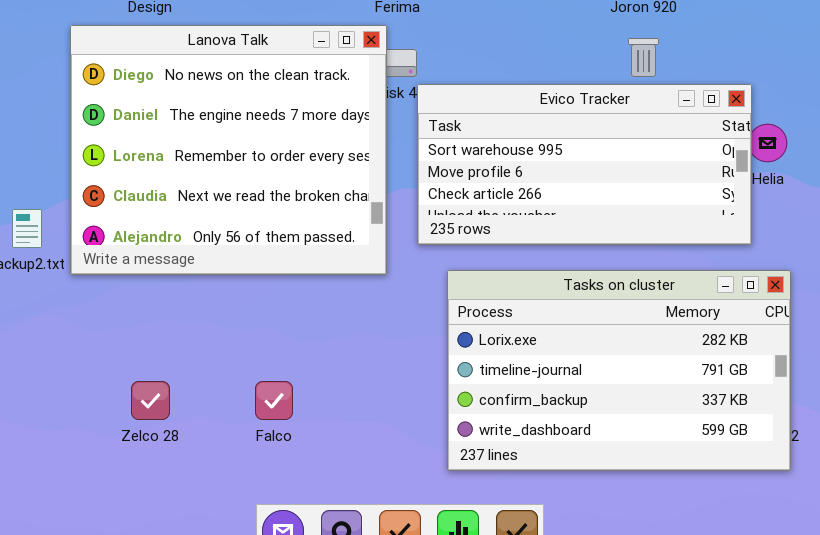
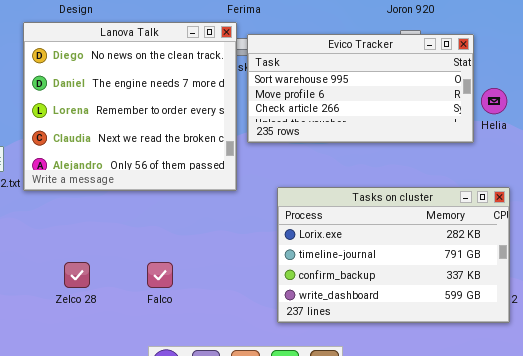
Evico Tracker: [417,84,752,245] -> [247,34,474,143], moved

